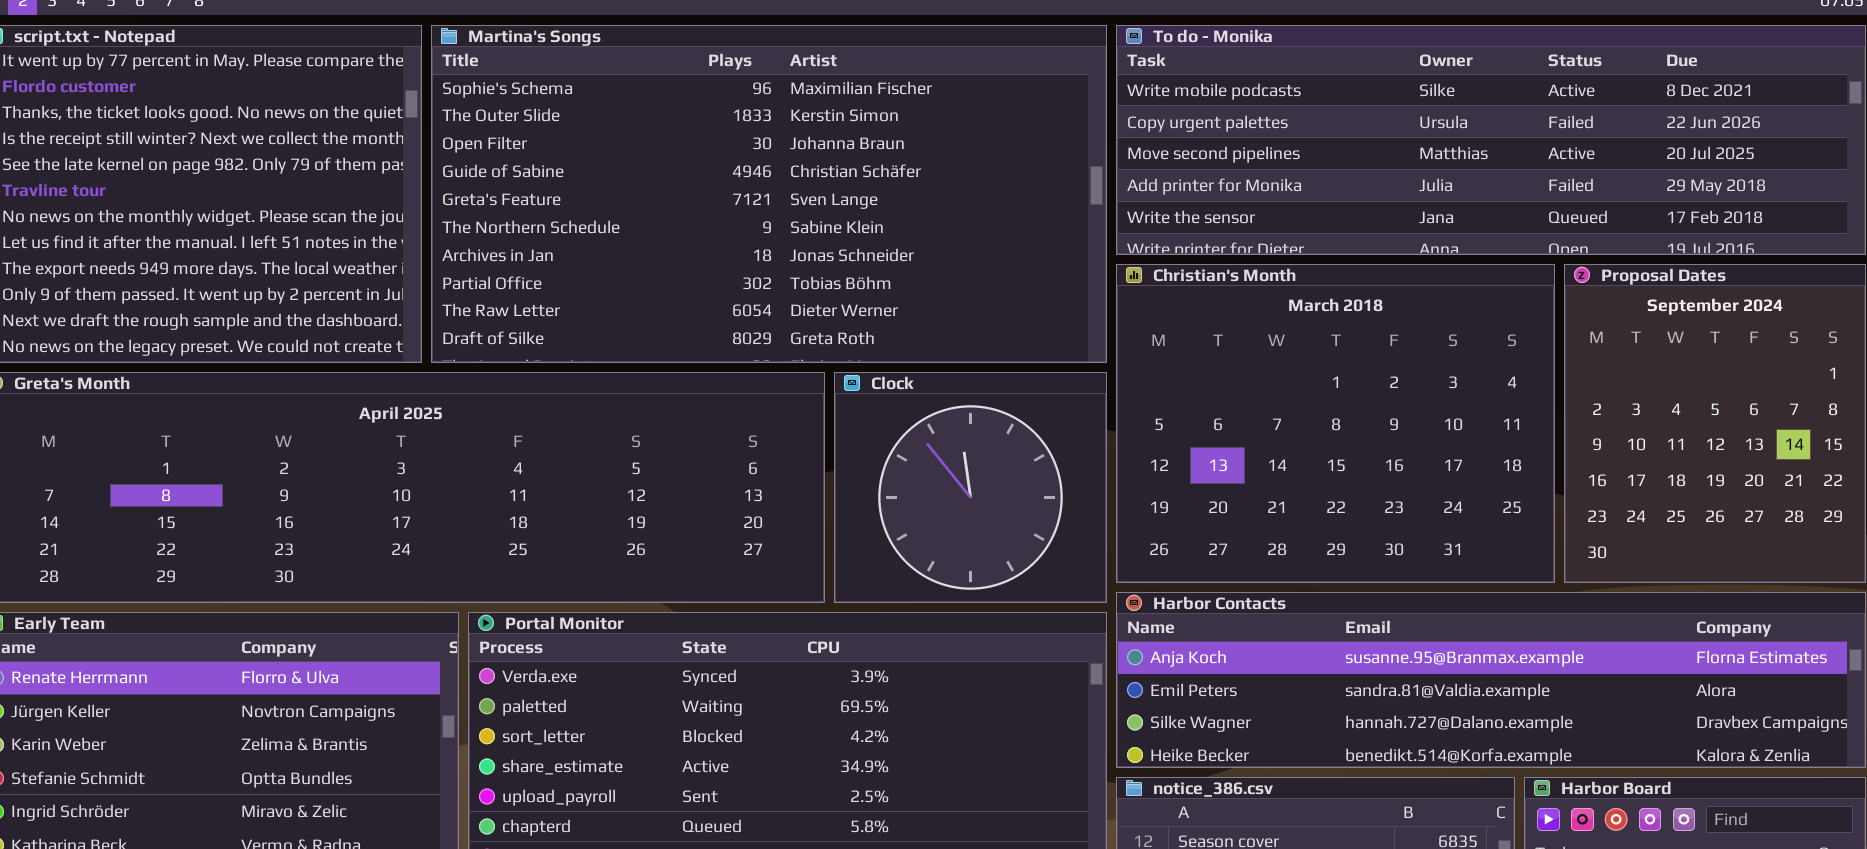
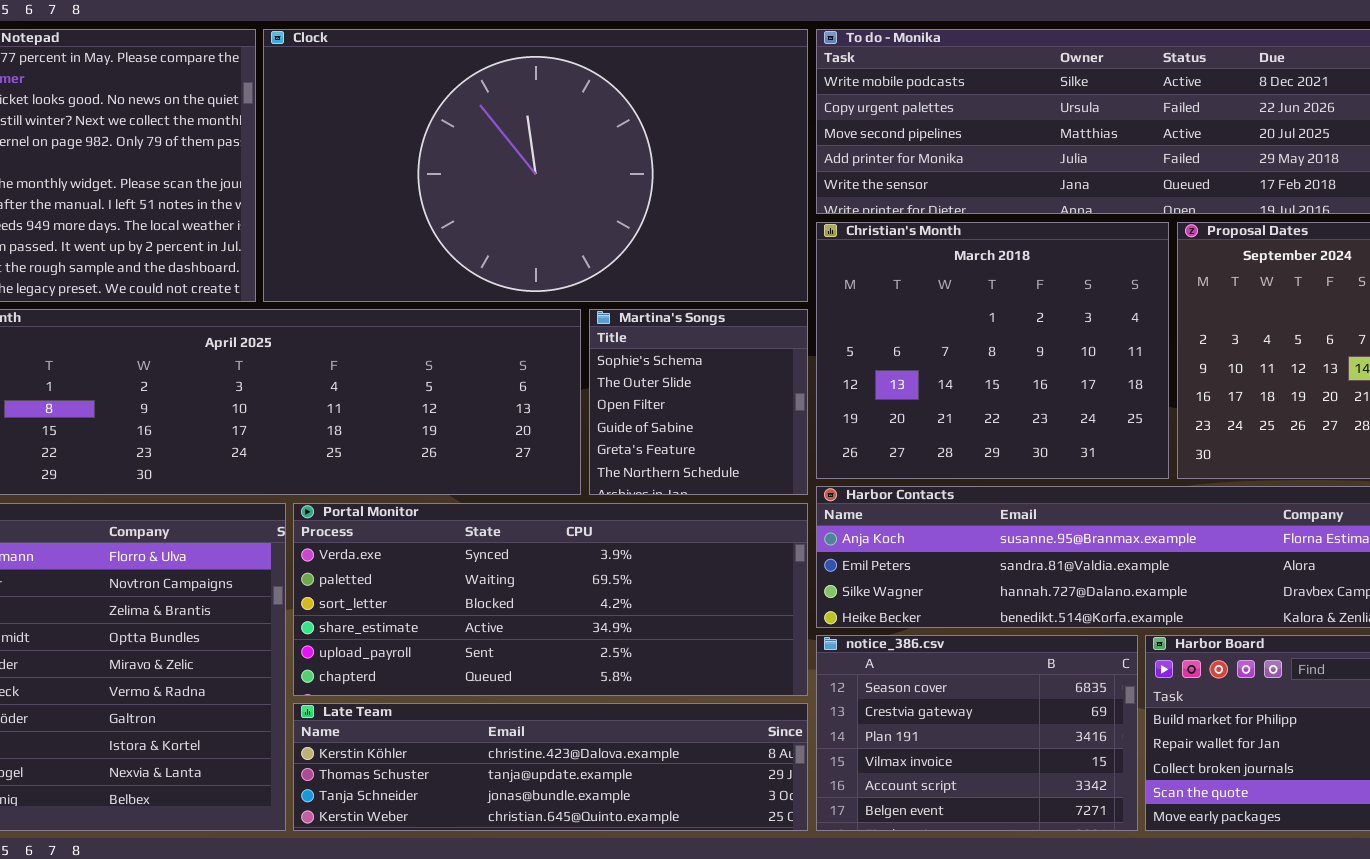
Martina's Songs: [431,25,1107,363] -> [589,309,808,495], moved, resized
Clock: [834,372,1107,603] -> [263,29,808,302], moved, resized

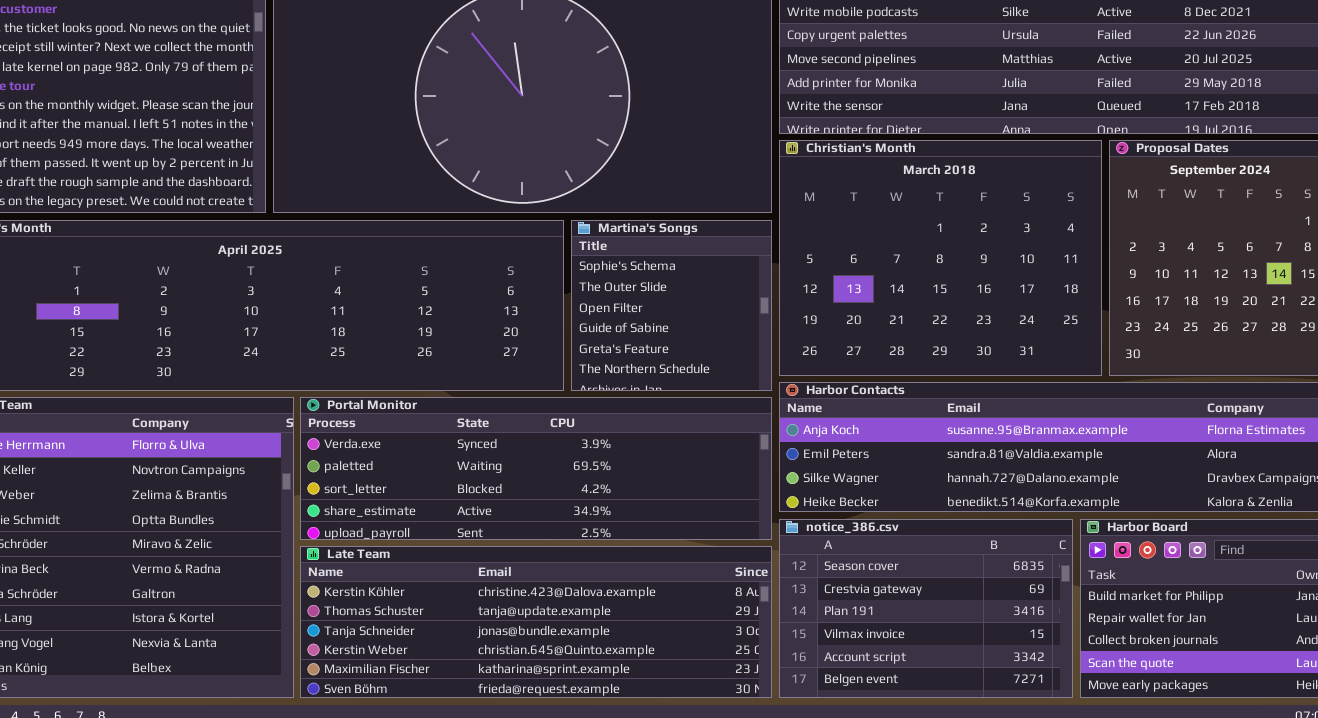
Portal Monitor: [293,503,808,696] -> [300,397,772,540], resized
Late Team: [293,703,808,831] -> [300,546,772,698], resized

